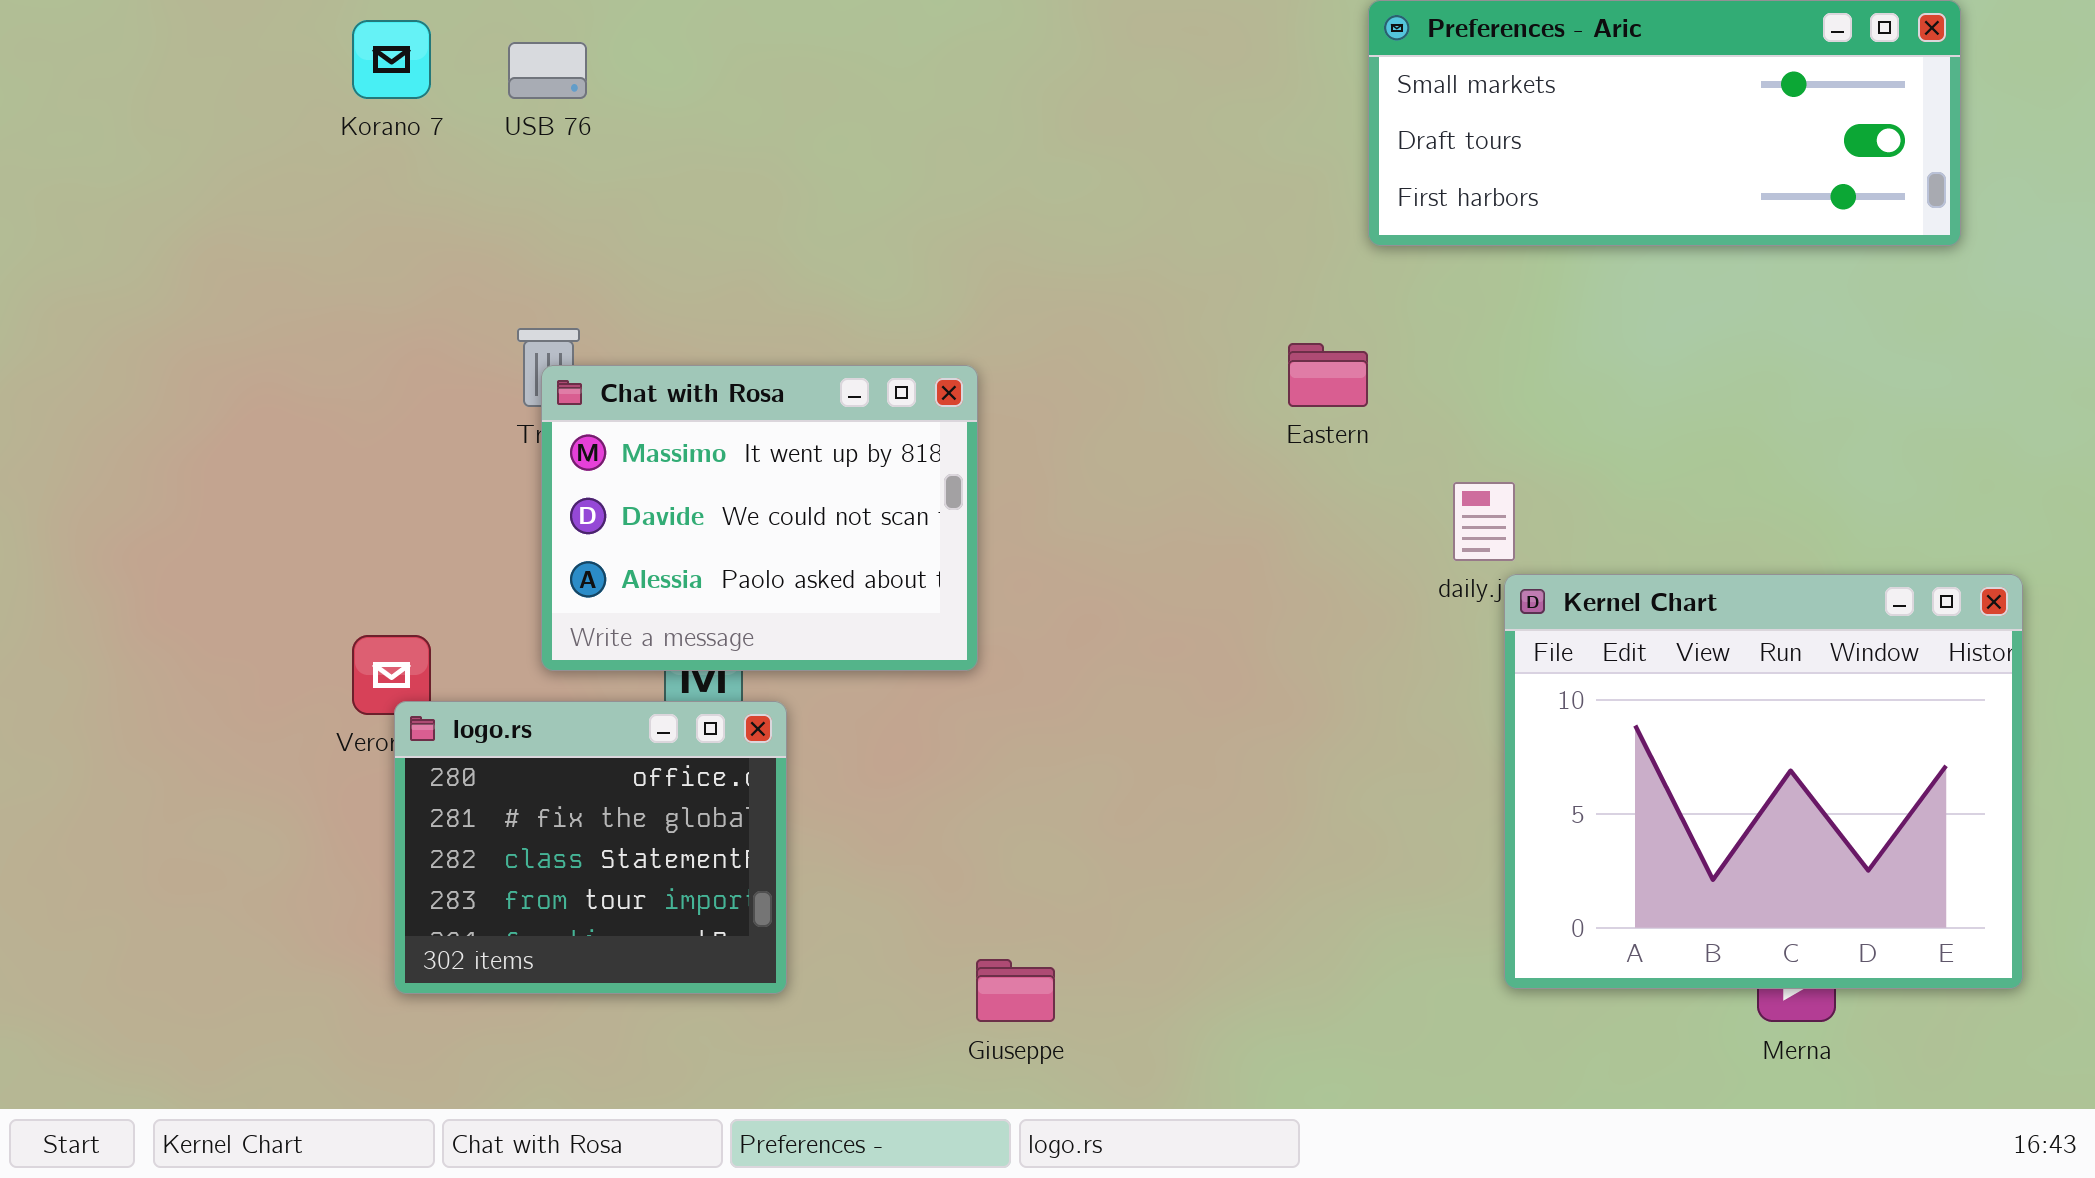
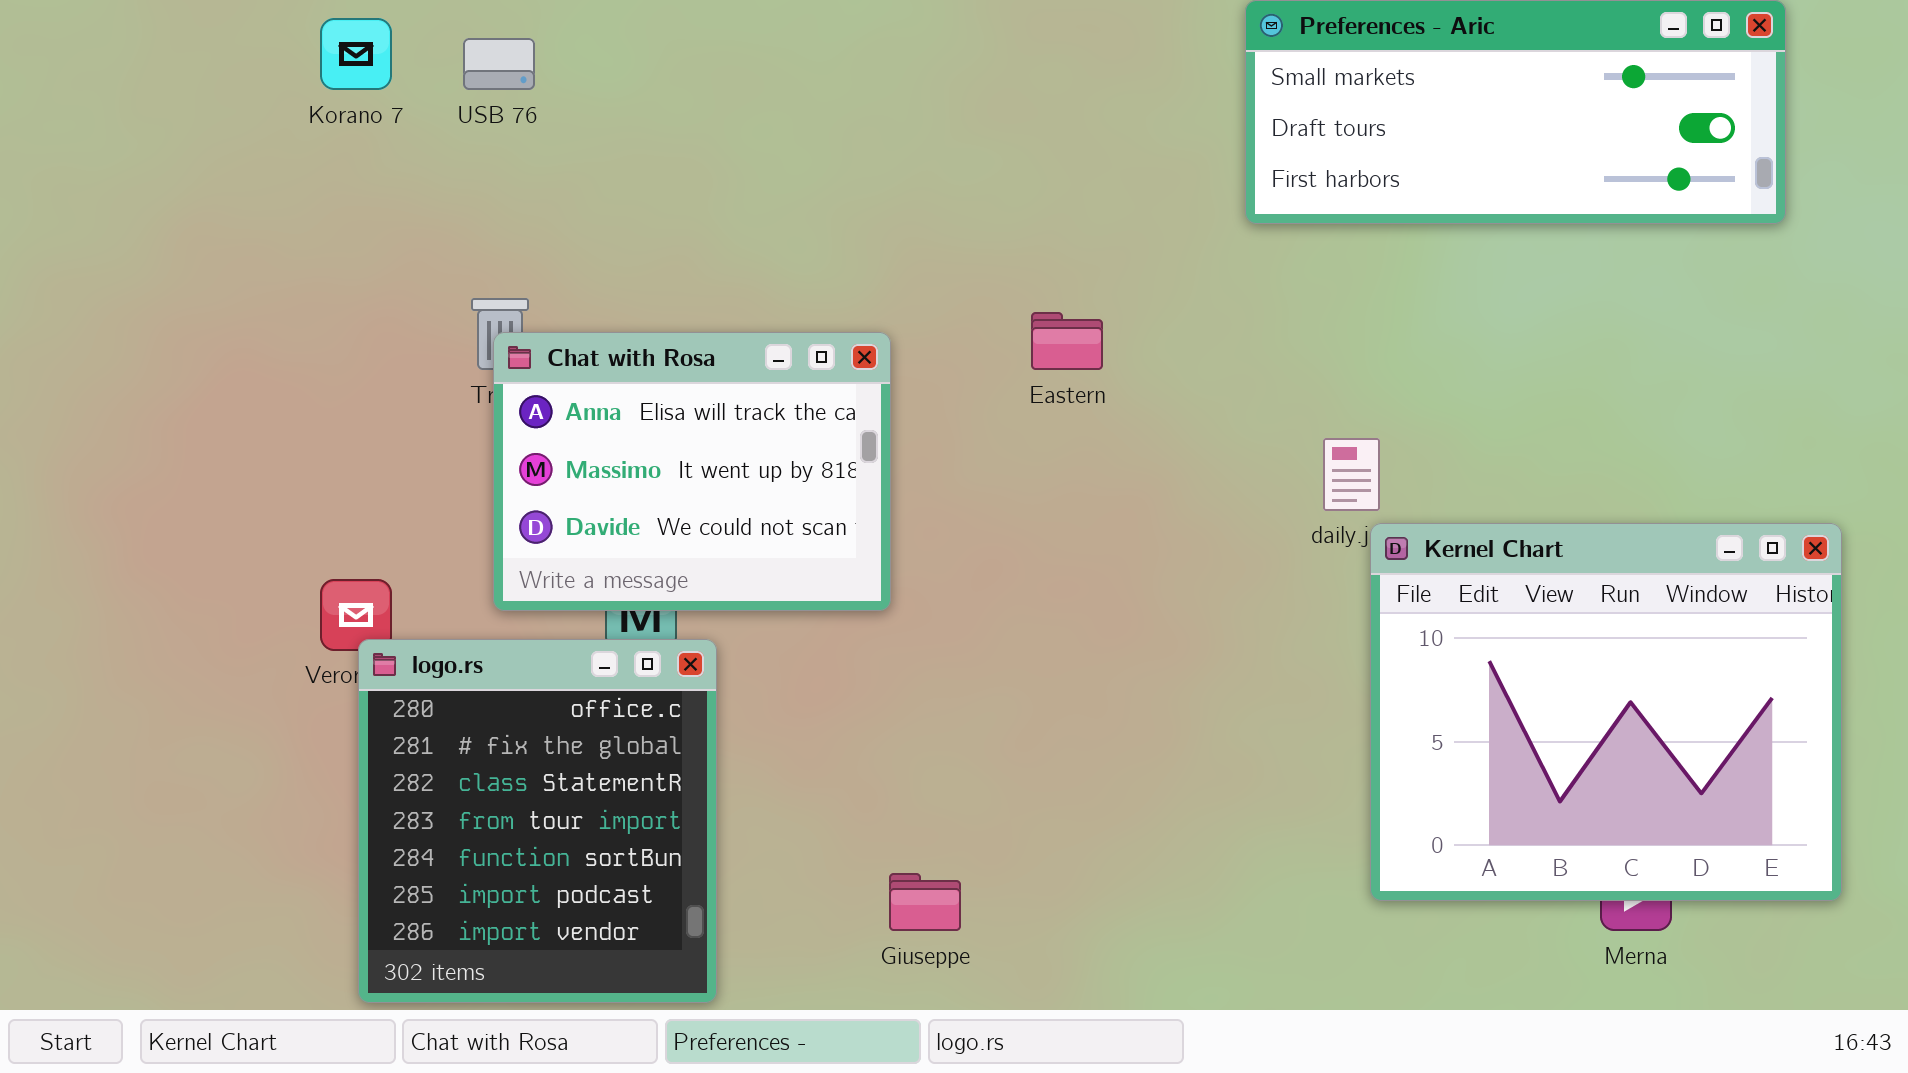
Eastern: [1288,343,1368,407] -> [1031,312,1103,370], moved
Chat with Rosa: [541,365,978,671] -> [493,332,891,611], scrolled up 1 row
logo.rs: [394,701,787,994] -> [358,639,717,1003], resized

